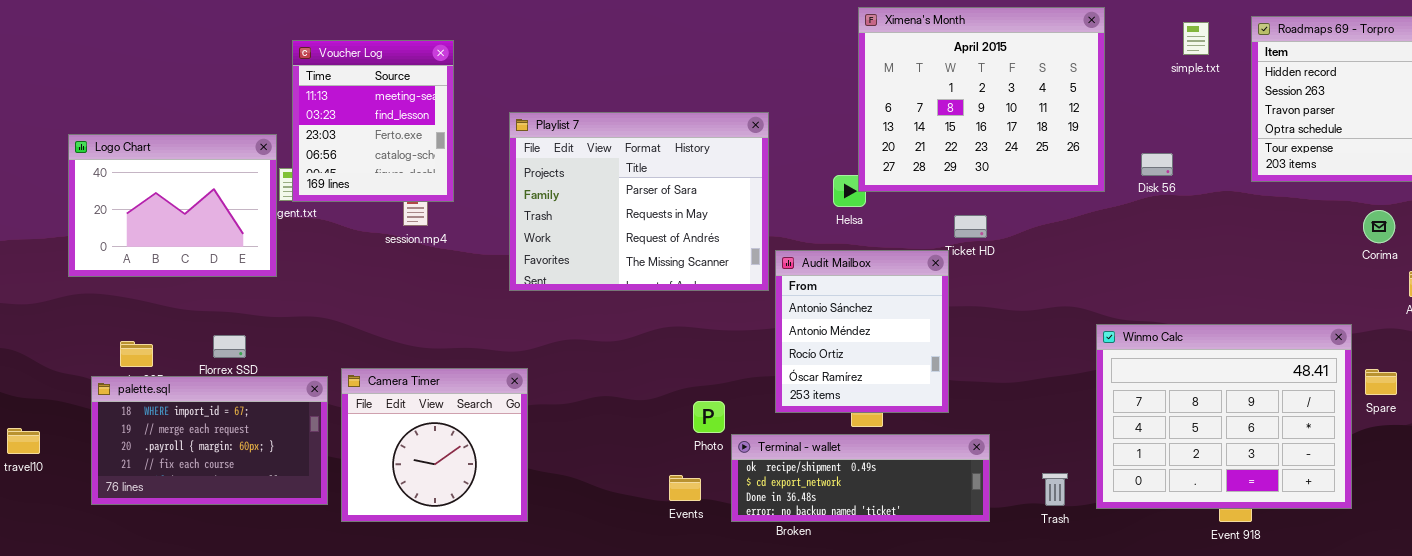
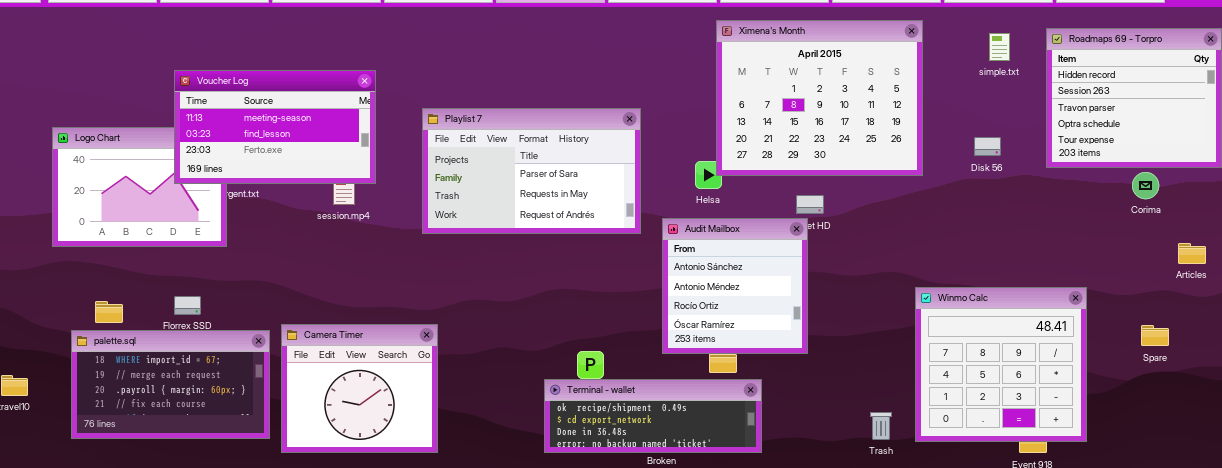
Voucher Log: [292,40,454,202] -> [174,70,376,184], resized
Playlist 7: [509,112,769,291] -> [422,108,641,234], resized
Disk 56: [1141,153,1173,176] -> [974,137,1001,156], moved
Corima: [1363,210,1395,243] -> [1132,172,1159,199], moved
Audit Mailbox: [775,250,949,413] -> [662,218,808,354], moved
Winmo Calc: [1096,324,1352,509] -> [915,287,1087,442], resized
Terminal - wallet: [731,434,990,522] -> [544,379,762,453], moved

